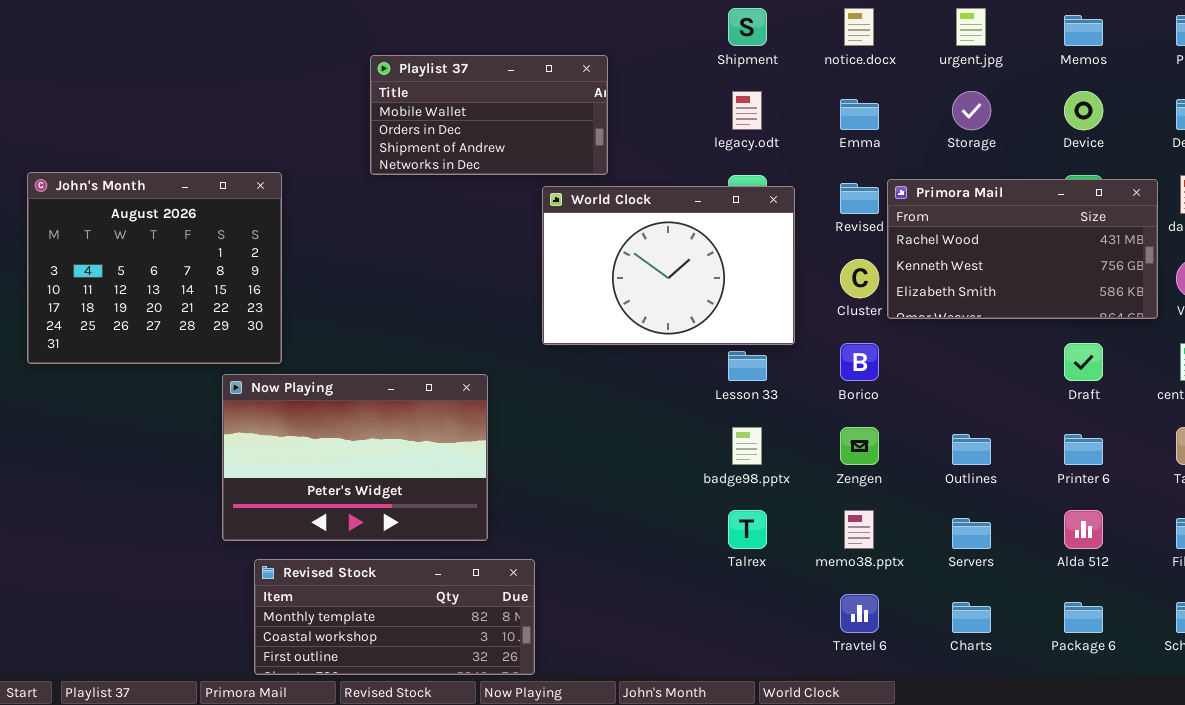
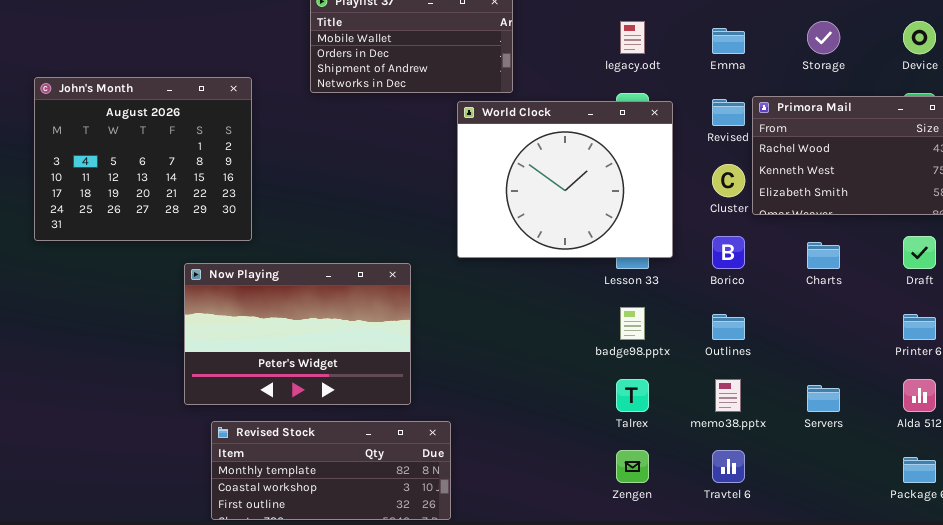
John's Month: [27,172,282,364] -> [34,77,252,241], moved
World Clock: [542,186,795,345] -> [457,101,673,258], resized
Zengen: [840,427,879,465] -> [616,450,649,483], moved
Outlines: [952,434,991,465] -> [712,314,745,340], moved
Charts: [952,602,991,633] -> [807,242,840,269], moved

